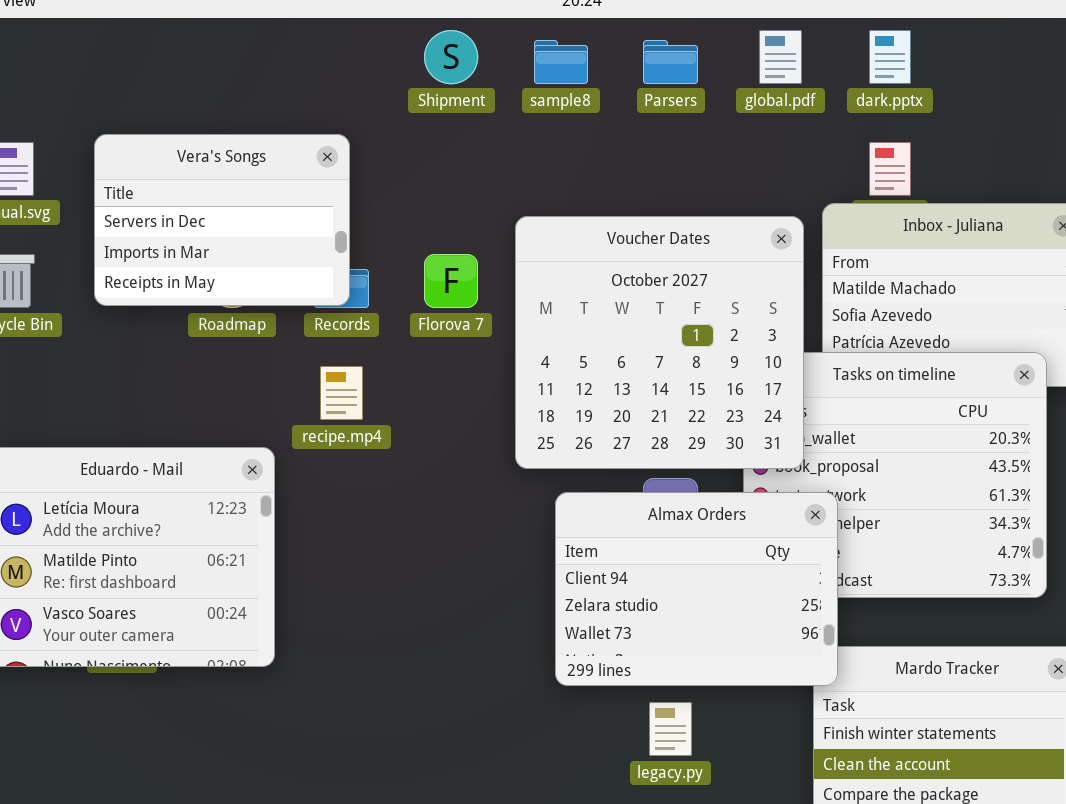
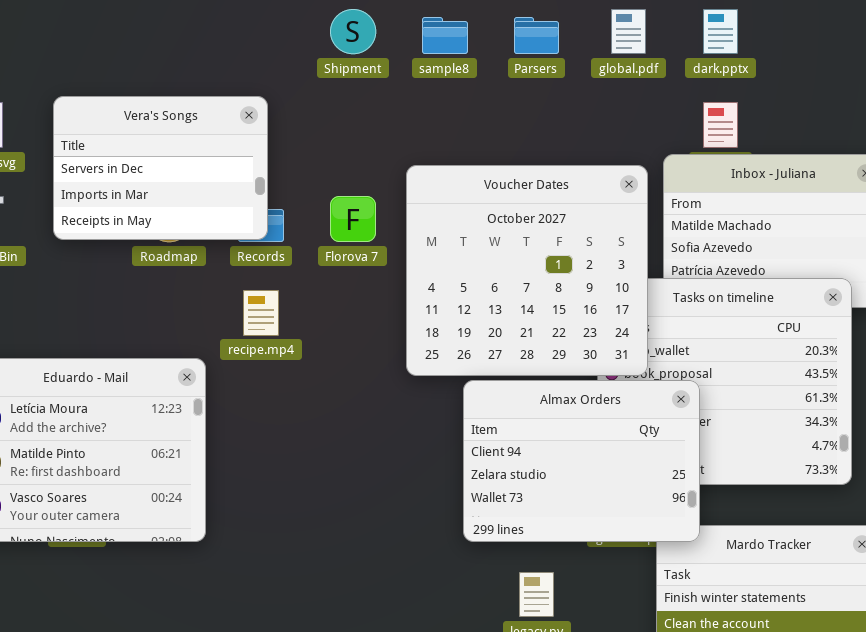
Almax Orders: [555,492,838,686] -> [463,380,700,542], moved

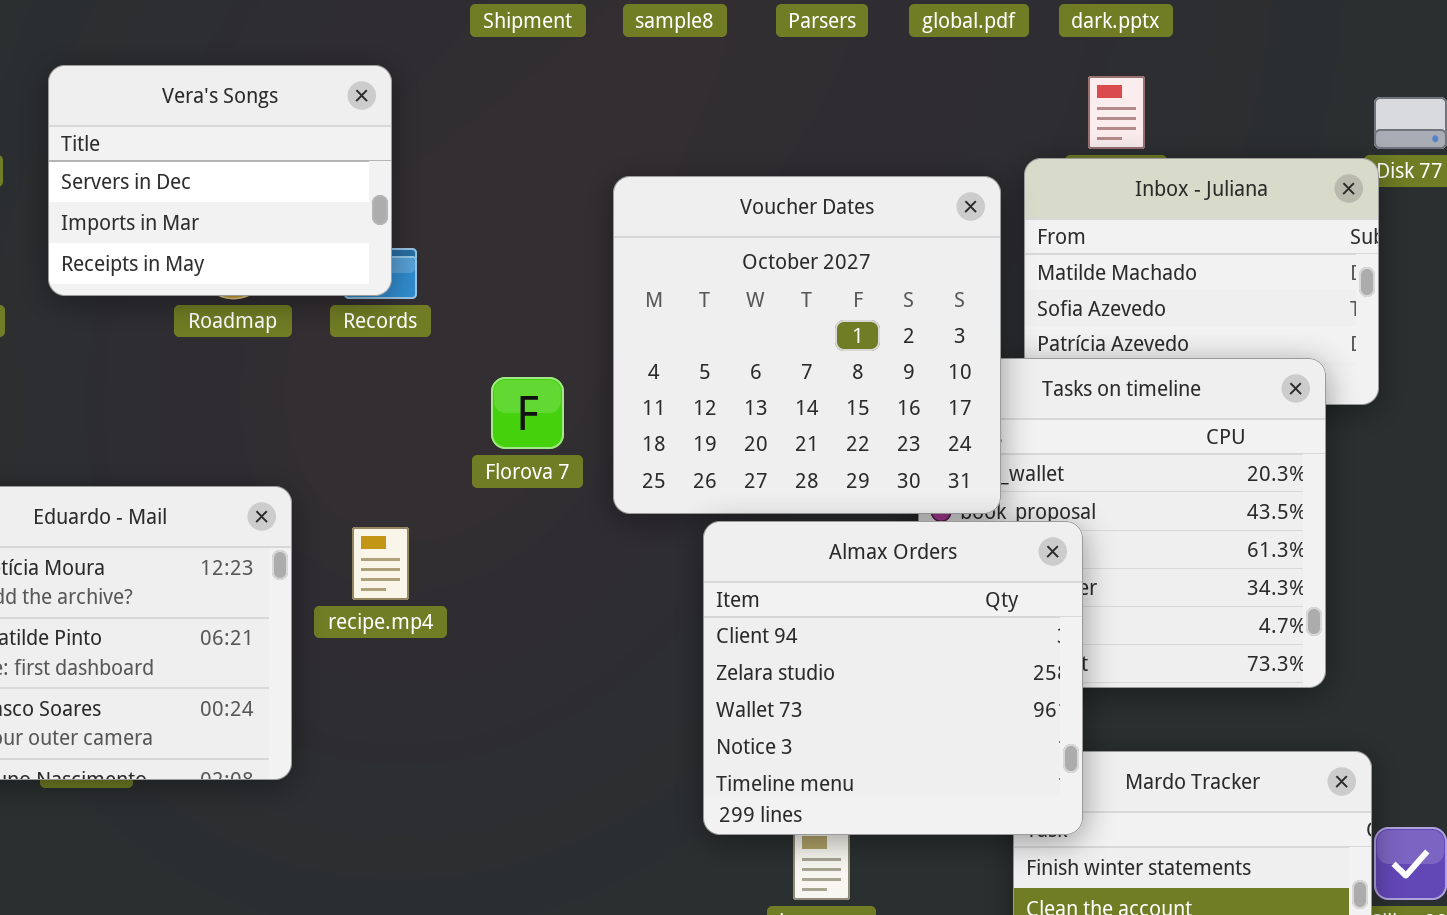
Florova 7: [330,196,376,242] -> [491,377,564,449], moved
recipe.mp4: [243,290,279,336] -> [352,527,409,600], moved
Almax Orders: [463,380,700,542] -> [703,521,1083,835], resized

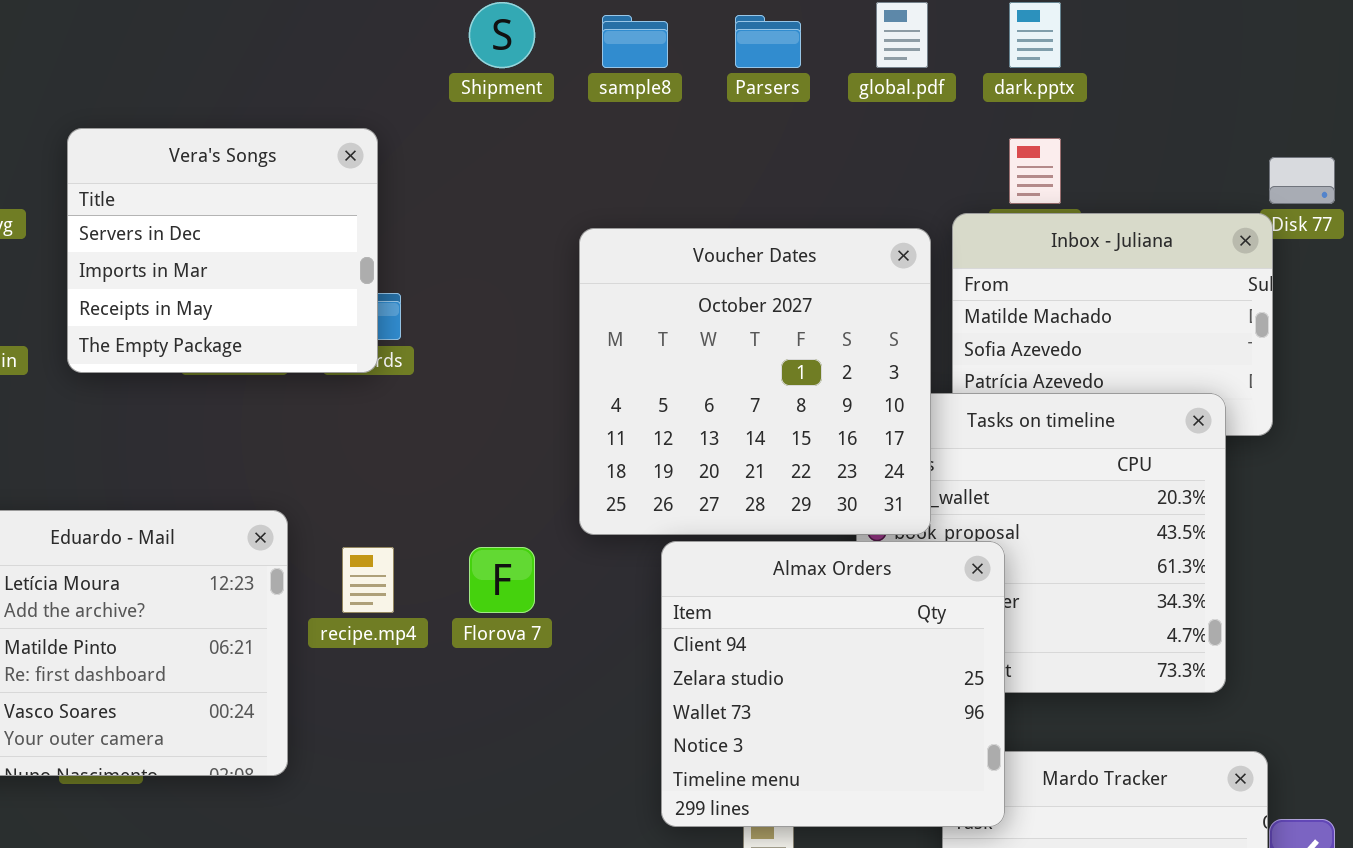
Vera's Songs: [48,65,392,296] -> [67,128,378,373], resized
Florova 7: [491,377,564,449] -> [469,547,535,613], moved

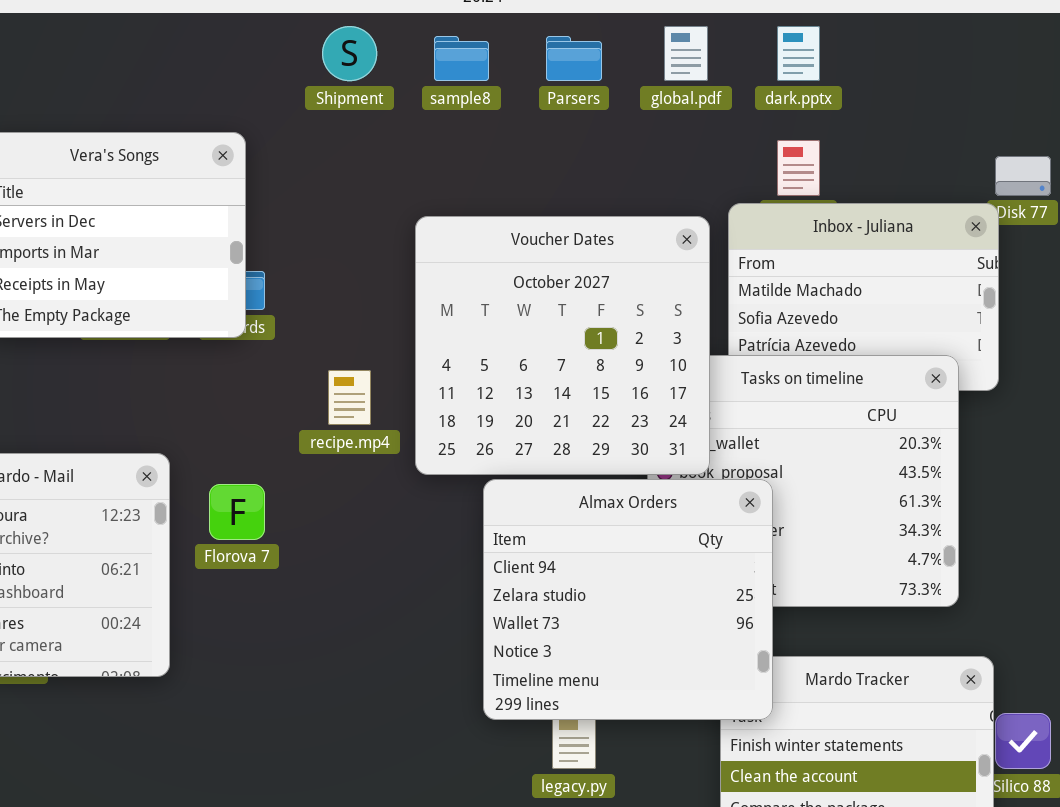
recipe.mp4: [342,547,394,613] -> [328,370,371,425], moved
Florova 7: [469,547,535,613] -> [209,484,265,540], moved

